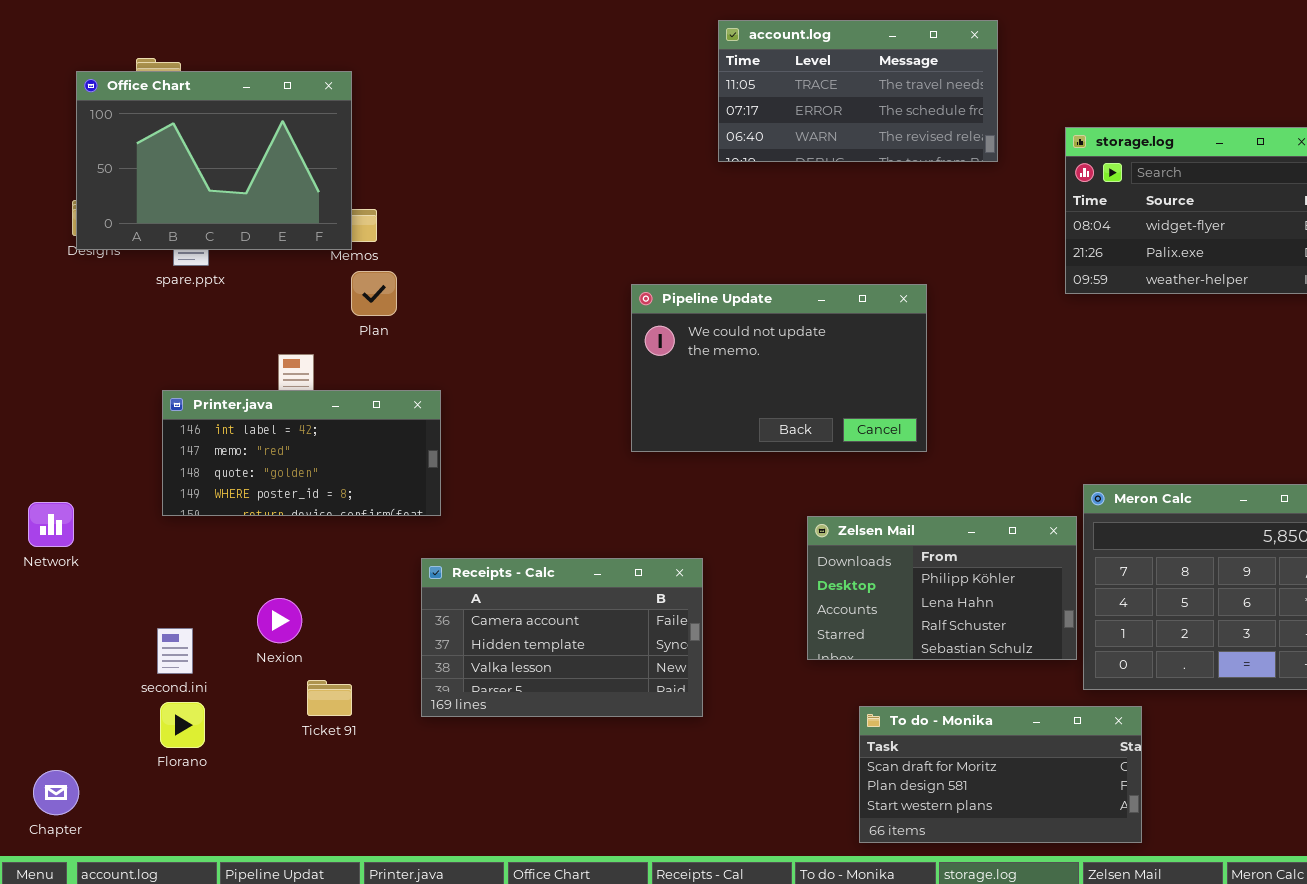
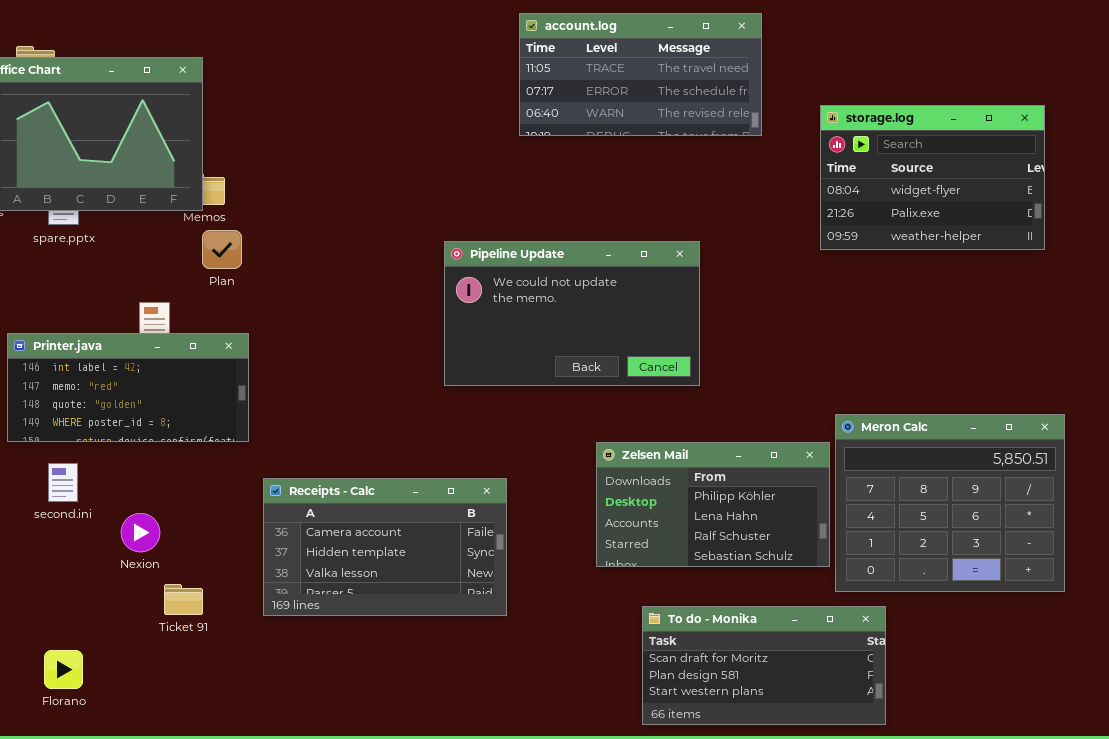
Printer.java: [162,390,441,516] -> [7,333,249,442], moved
second.ini: [157,628,193,674] -> [48,463,78,502], moved
Florano: [160,702,205,748] -> [44,650,83,689], moved

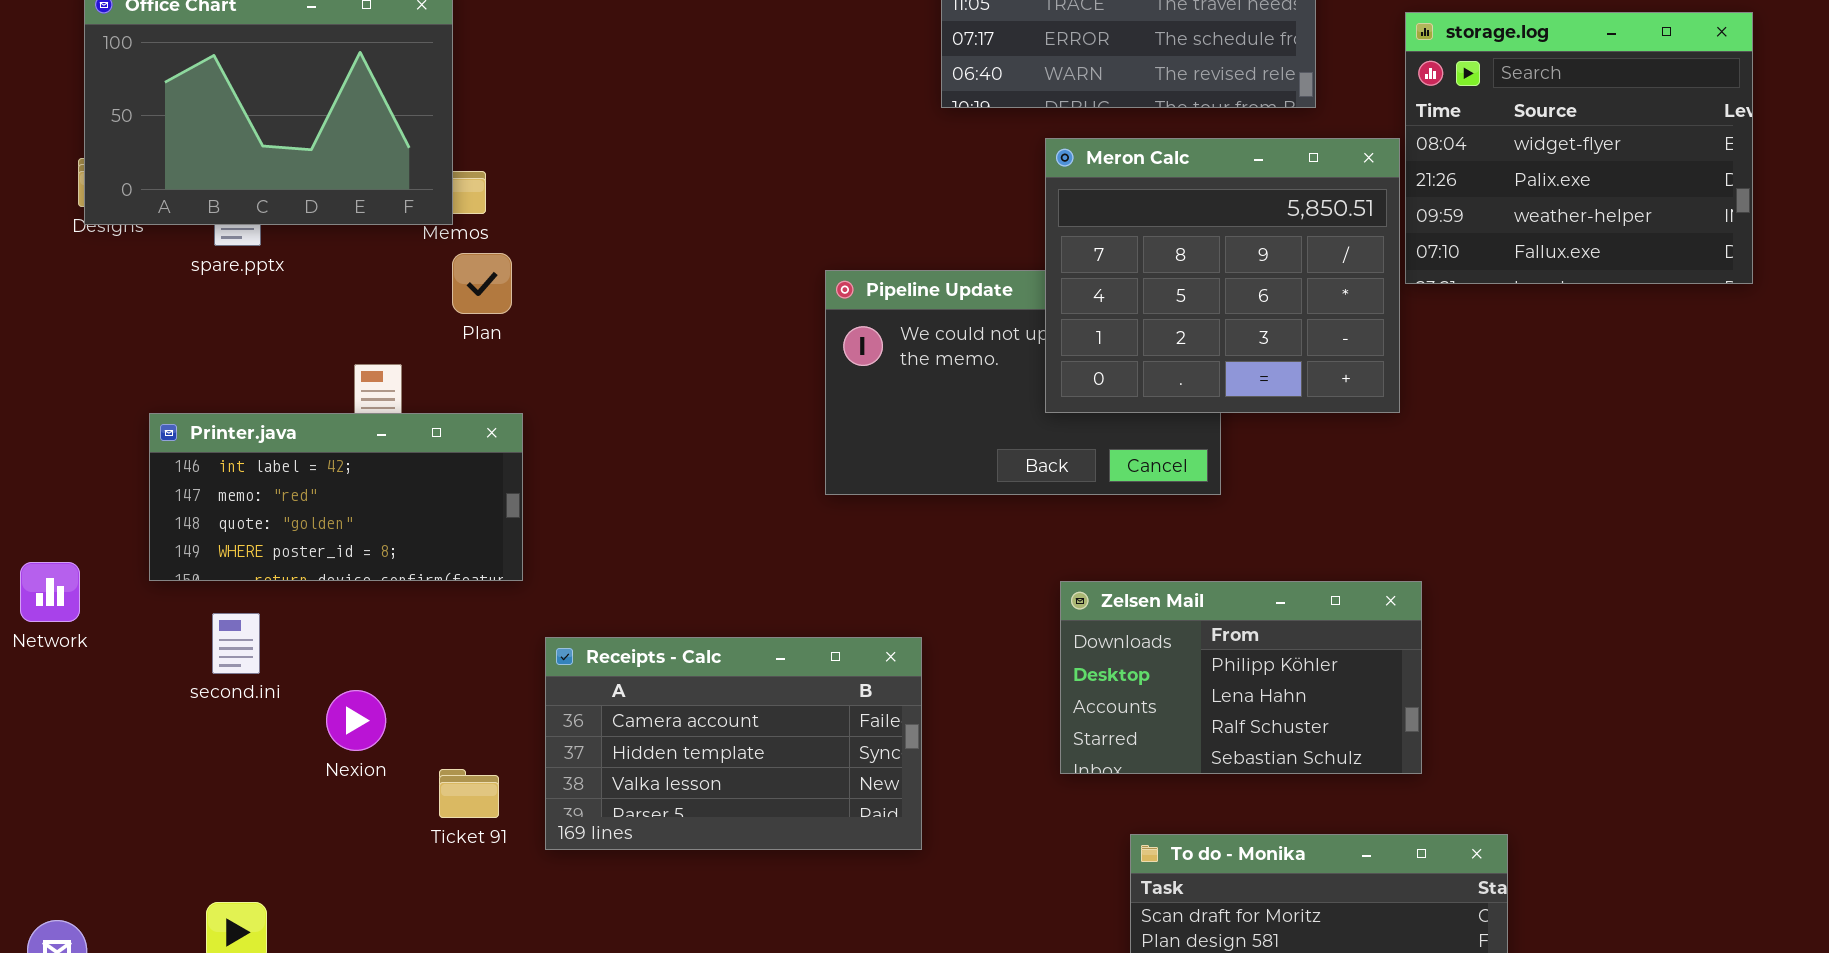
storage.log: [820,105,1045,250] -> [1405,12,1753,284], resized
Meron Calc: [835,414,1065,592] -> [1045,138,1400,413], moved
Ticket 91: [164,584,203,615] -> [439,769,499,818], moved

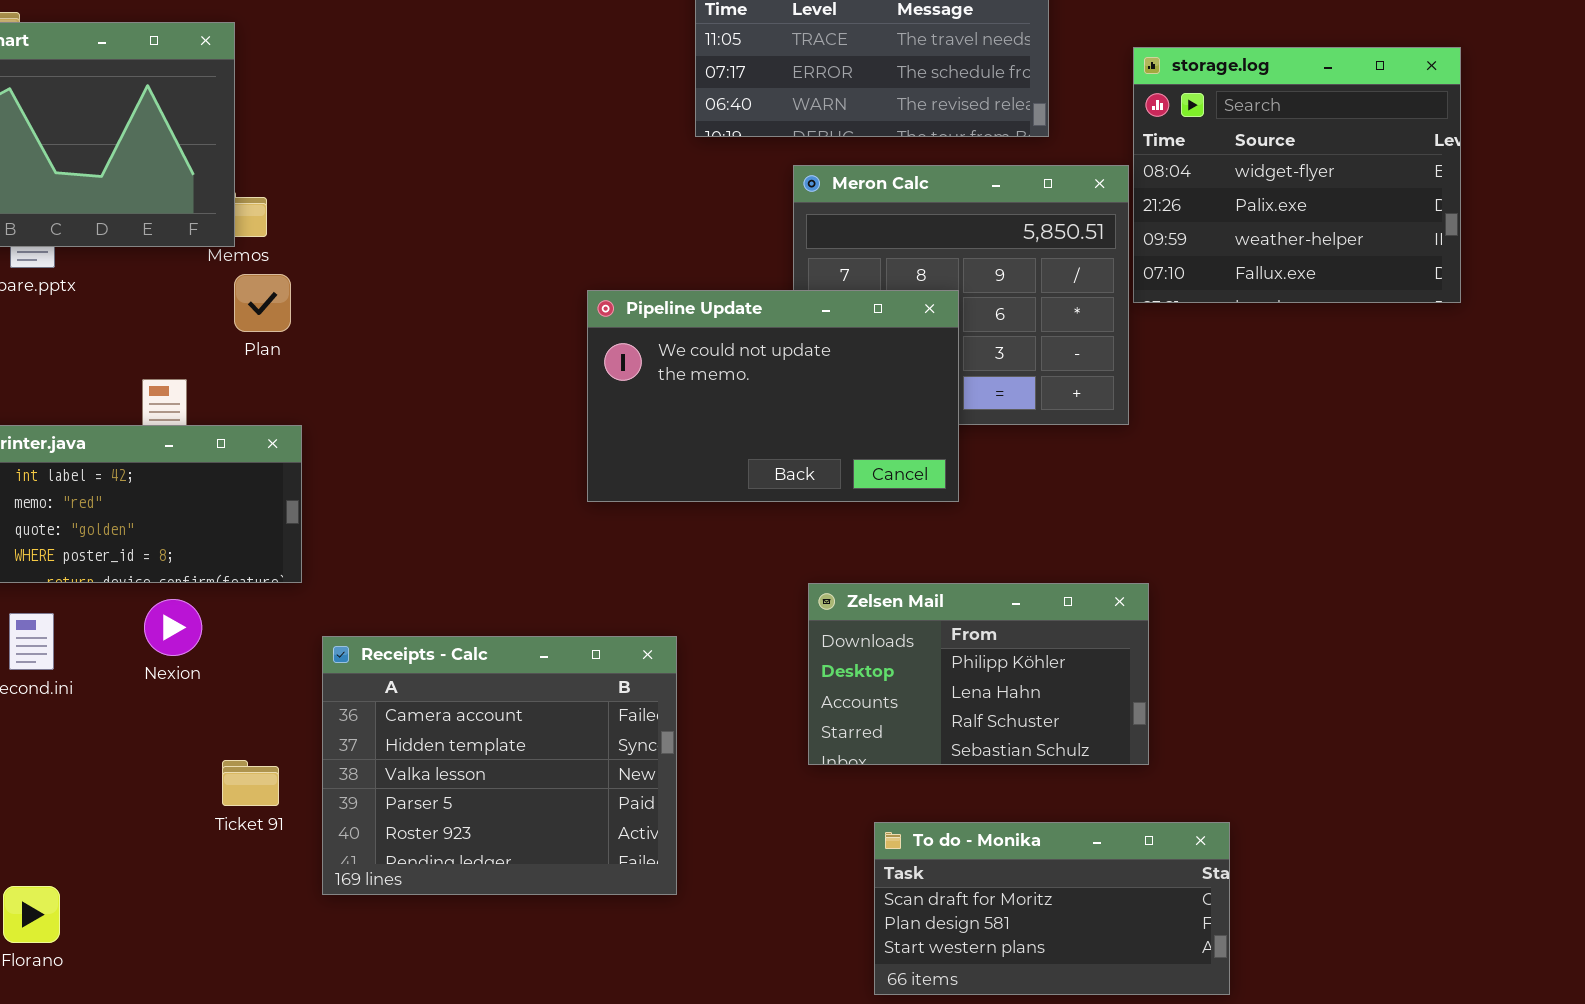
Pipeline Update: [825,270,1221,495] -> [587,290,959,502], raised
Receipts - Calc: [545,637,922,850] -> [322,636,677,895], resized
Nexion: [326,690,386,751] -> [144,599,202,656], moved

